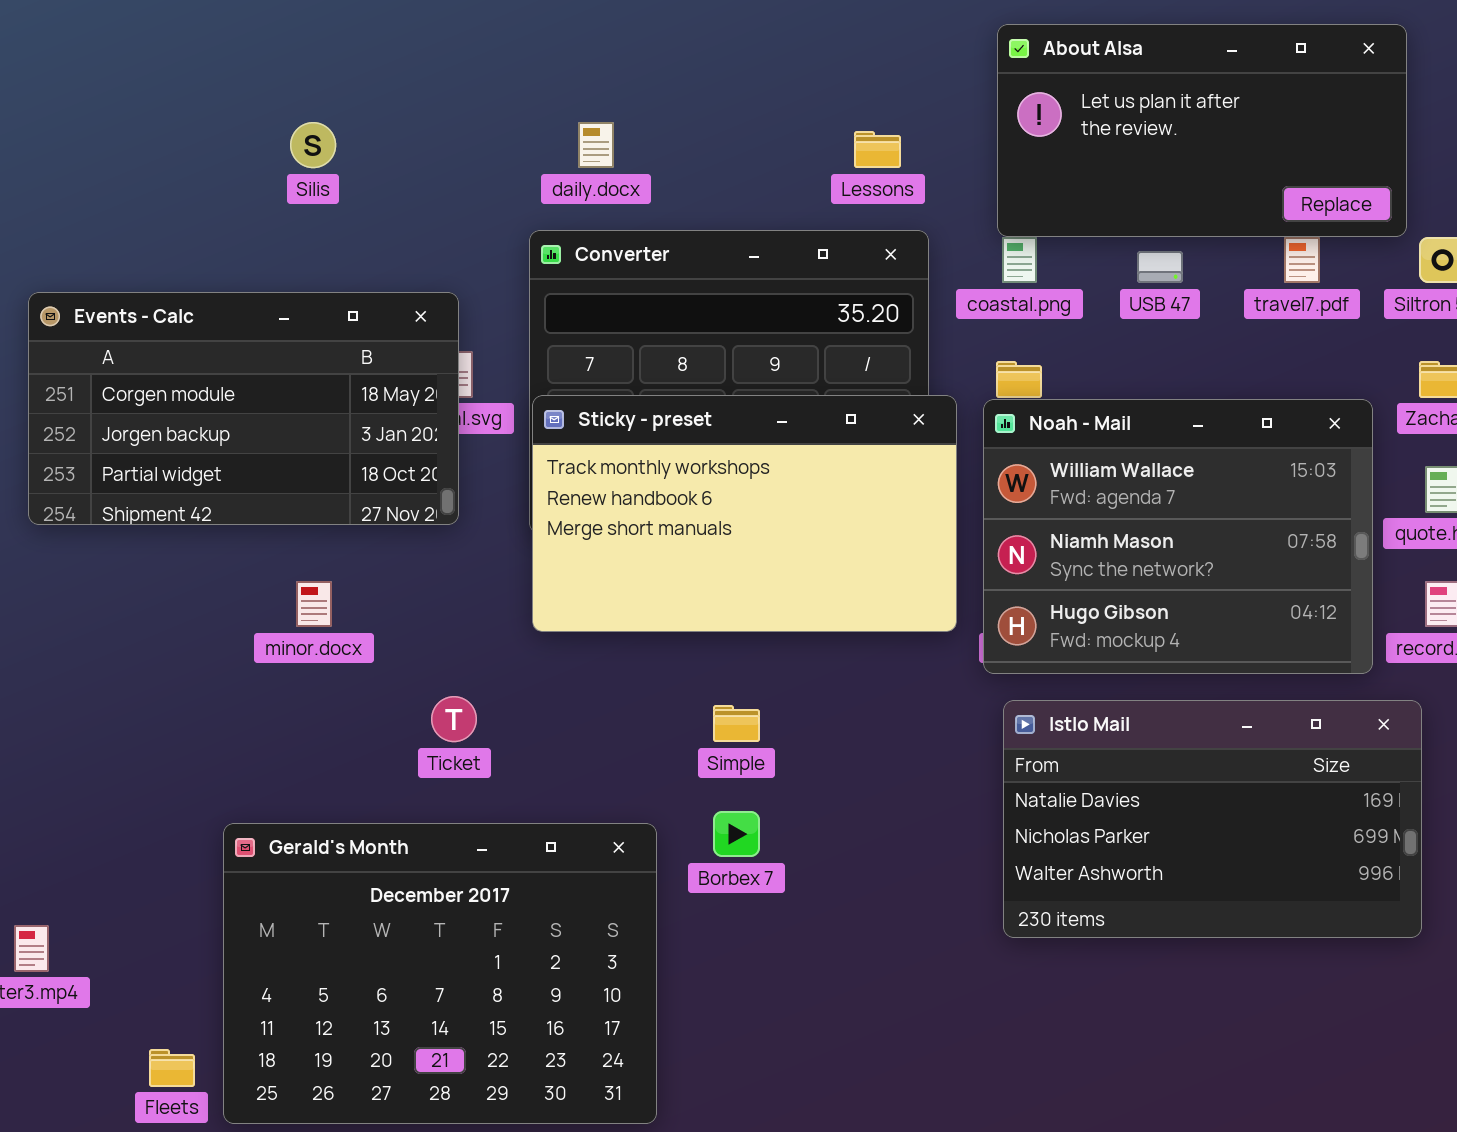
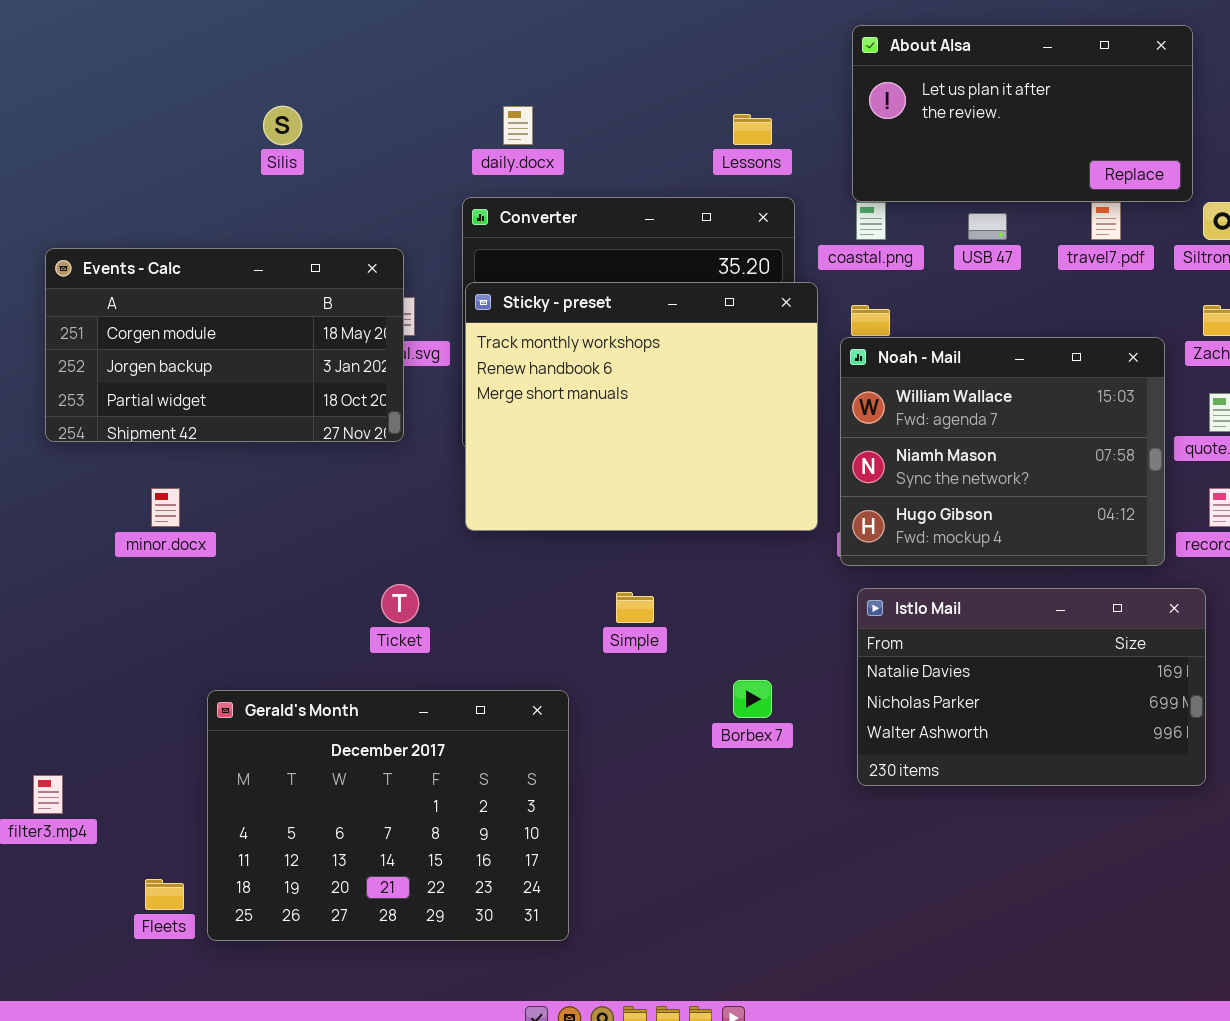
Sticky - preset: [532,395,957,632] -> [465,282,818,531], resized
minor.docx: [296,581,332,627] -> [151,488,180,527], moved
Borbex 7: [713,811,760,857] -> [733,680,772,718], moved

